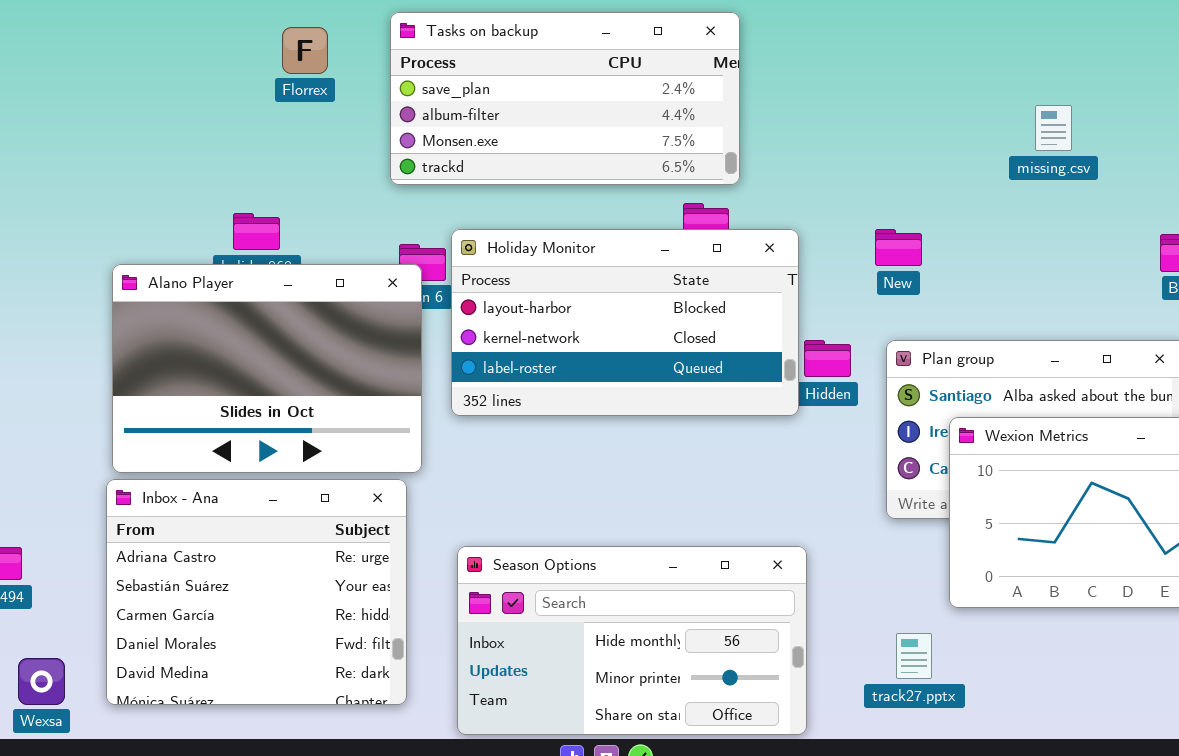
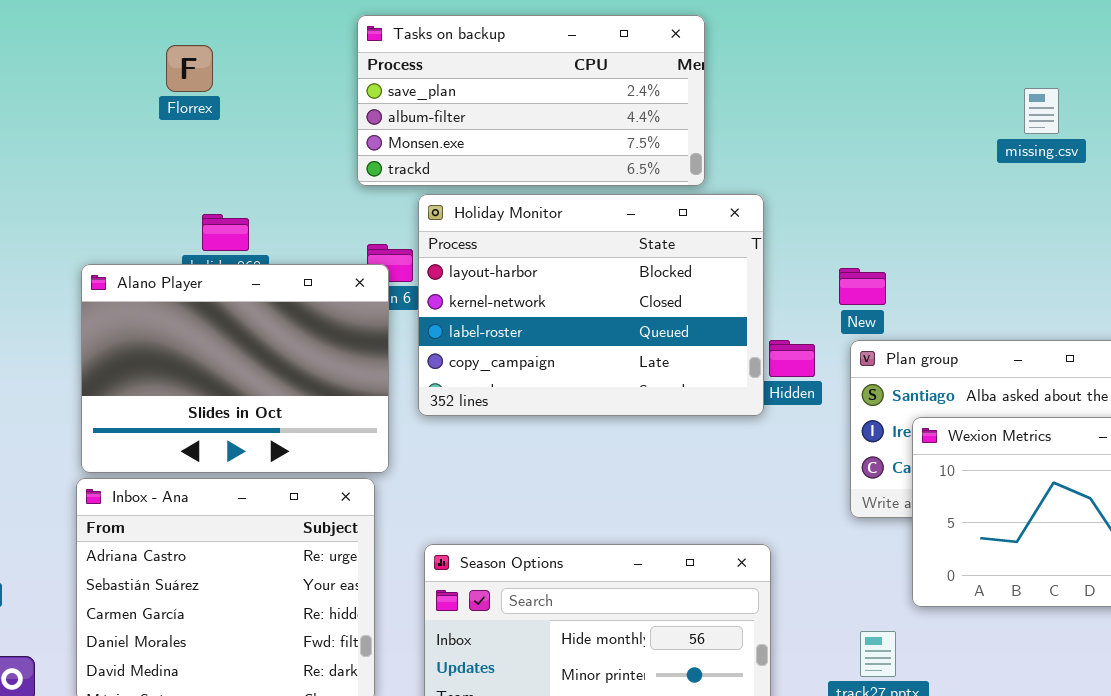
Florrex: [282,27,328,74] -> [166,45,213,92], moved
missing.csv: [1035,105,1072,151] -> [1024,88,1059,134], moved
Holiday Monitor: [451,229,799,416] -> [418,194,764,416], resized
New: [875,229,922,266] -> [839,268,886,305], moved

